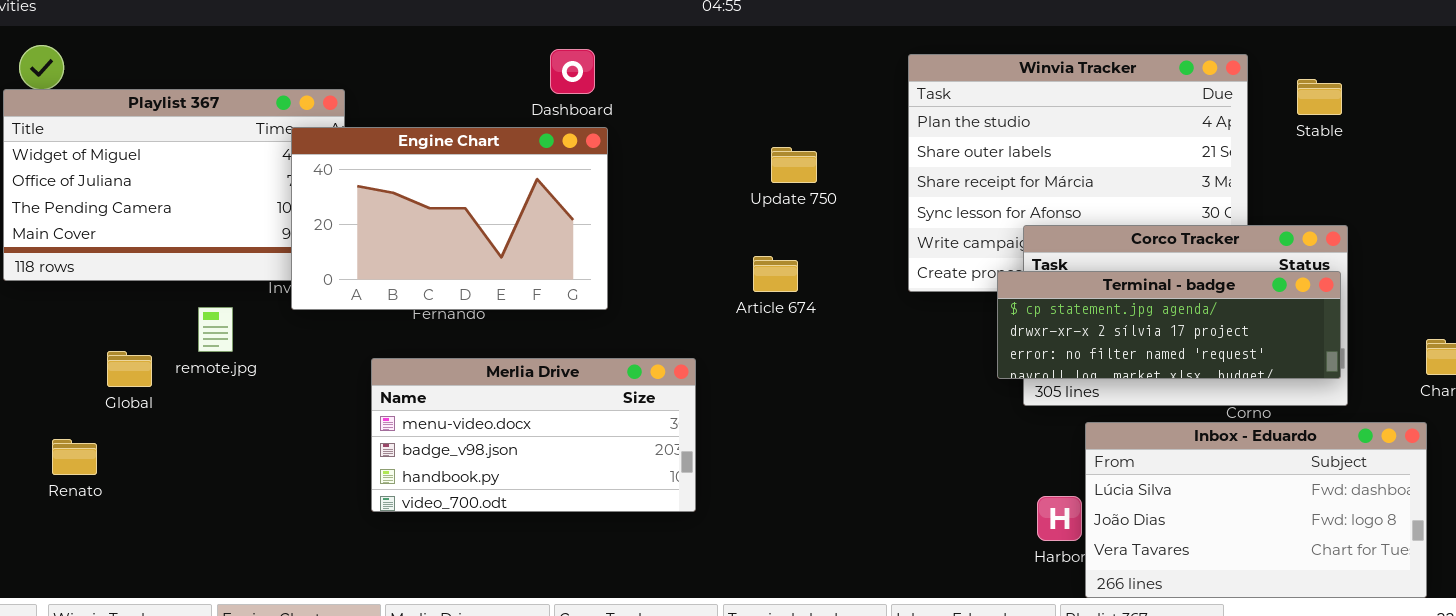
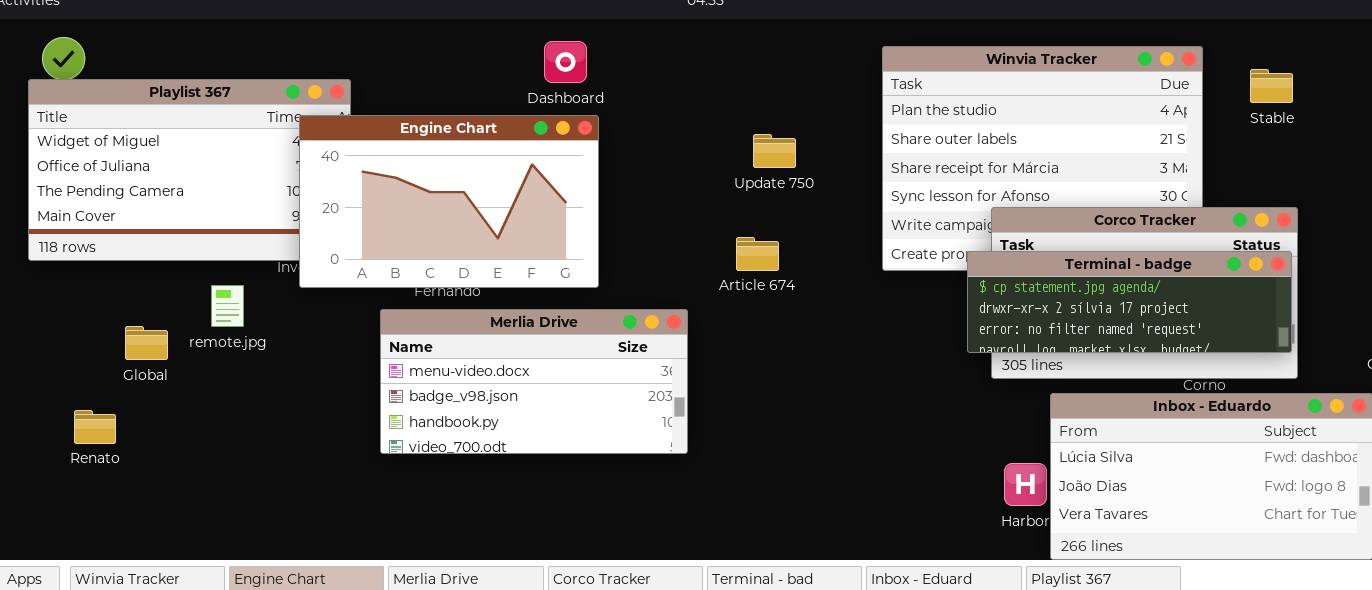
Merlia Drive: [371,358,696,512] -> [380,309,688,454], moved

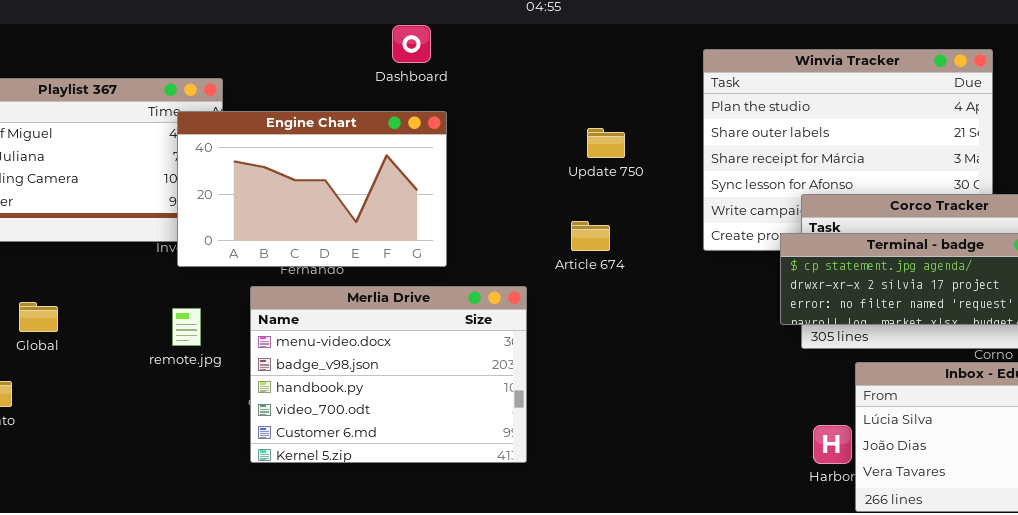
Dashboard: [544,41,587,83] -> [392,25,431,63], moved
remote.jpg: [211,285,244,327] -> [172,308,201,346], moved
Merlia Drive: [380,309,688,454] -> [250,286,527,463], resized

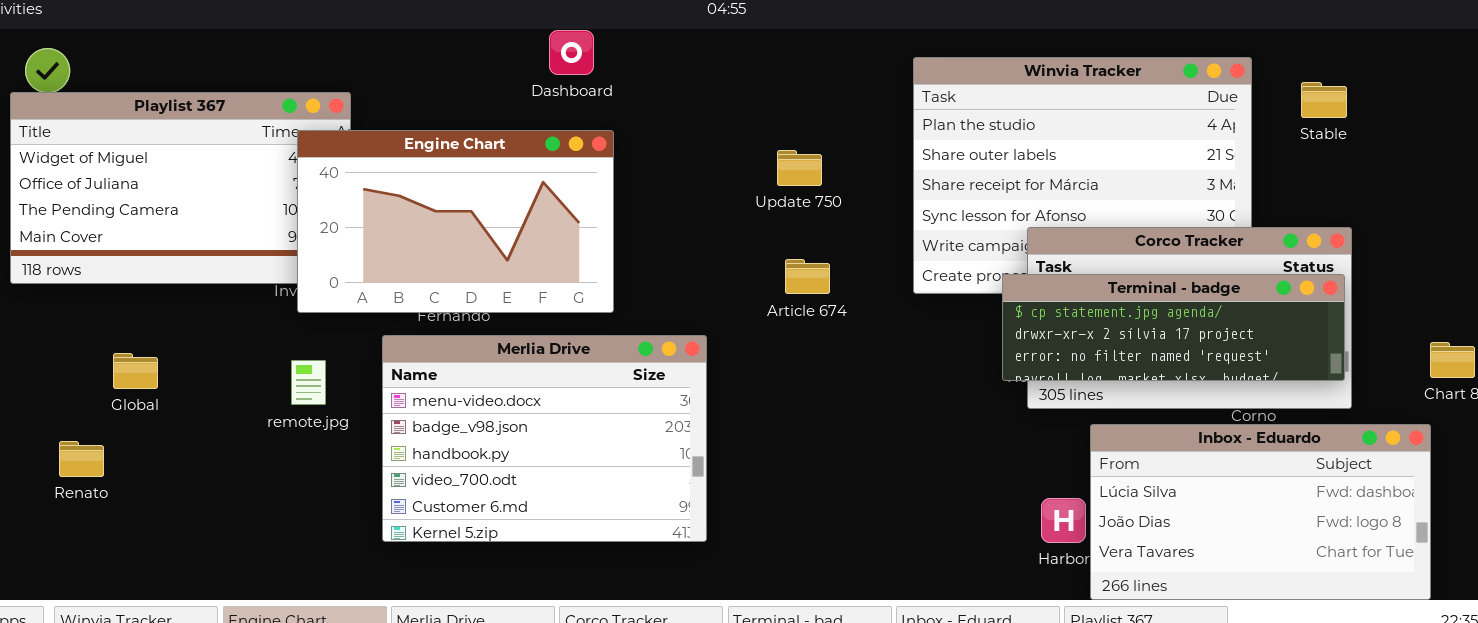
Article 674: [571,221,610,251] -> [785,259,830,294], moved

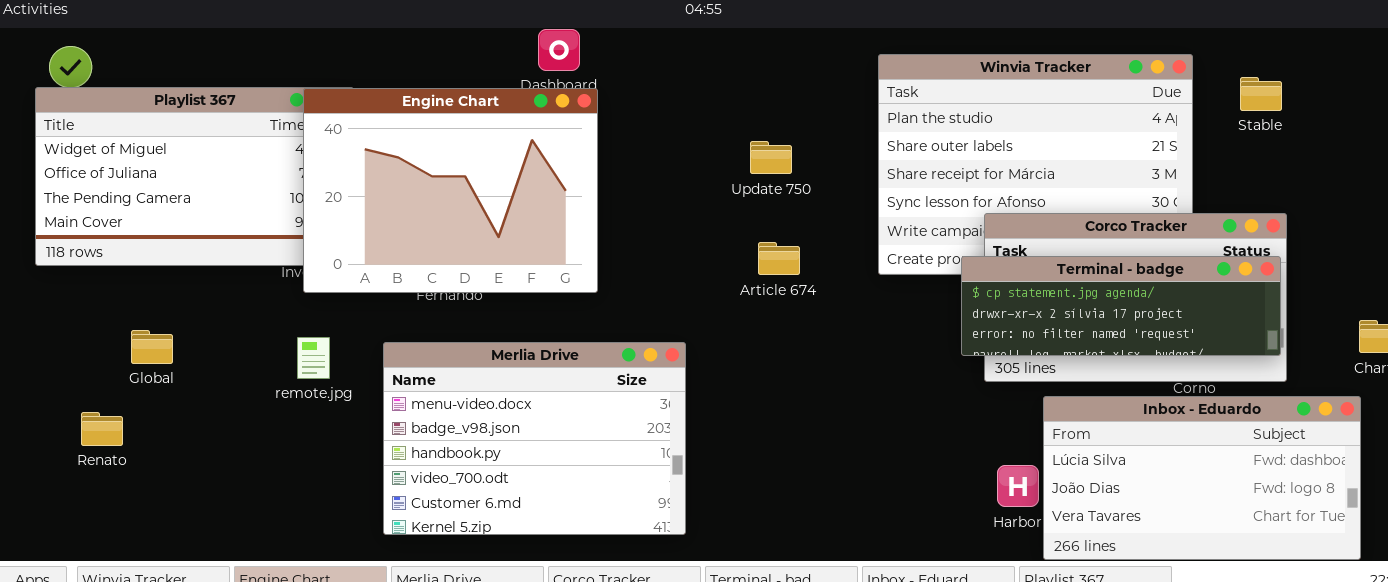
Engine Chart: [297,130,614,313] -> [303,88,598,293], resized
Merlia Drive: [382,335,707,542] -> [383,342,686,535], moved

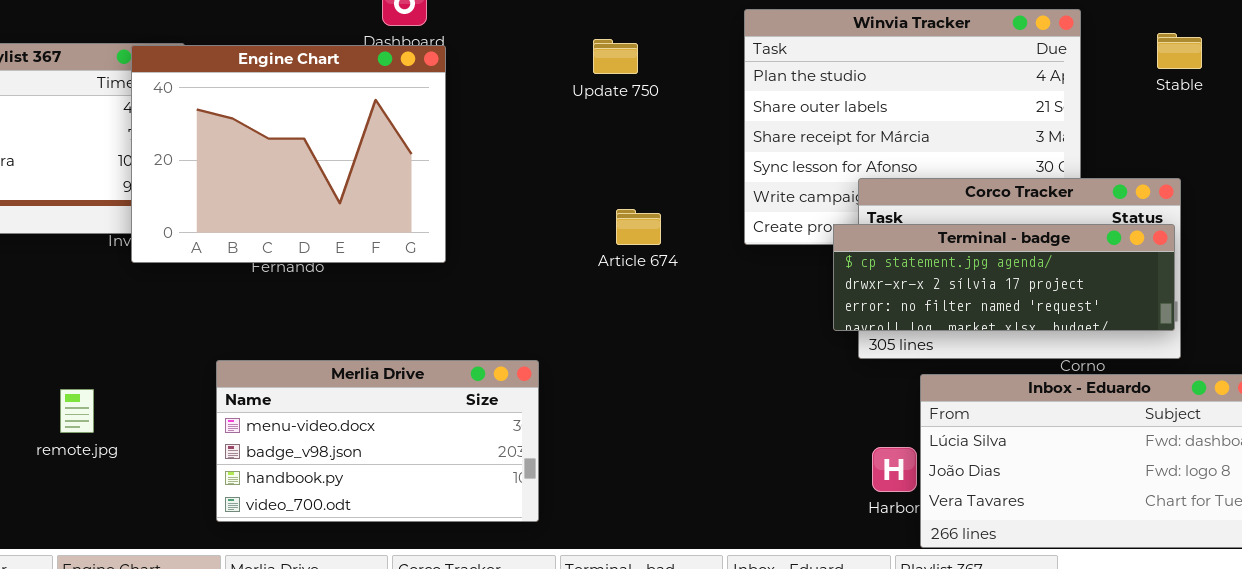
Stable: [1240,77,1282,111] -> [1157,33,1202,69], moved
Update 750: [750,141,792,174] -> [593,39,638,74], moved
remote.jpg: [297,337,330,379] -> [60,389,94,433], moved
Merlia Drive: [383,342,686,535] -> [216,360,539,522], resized

